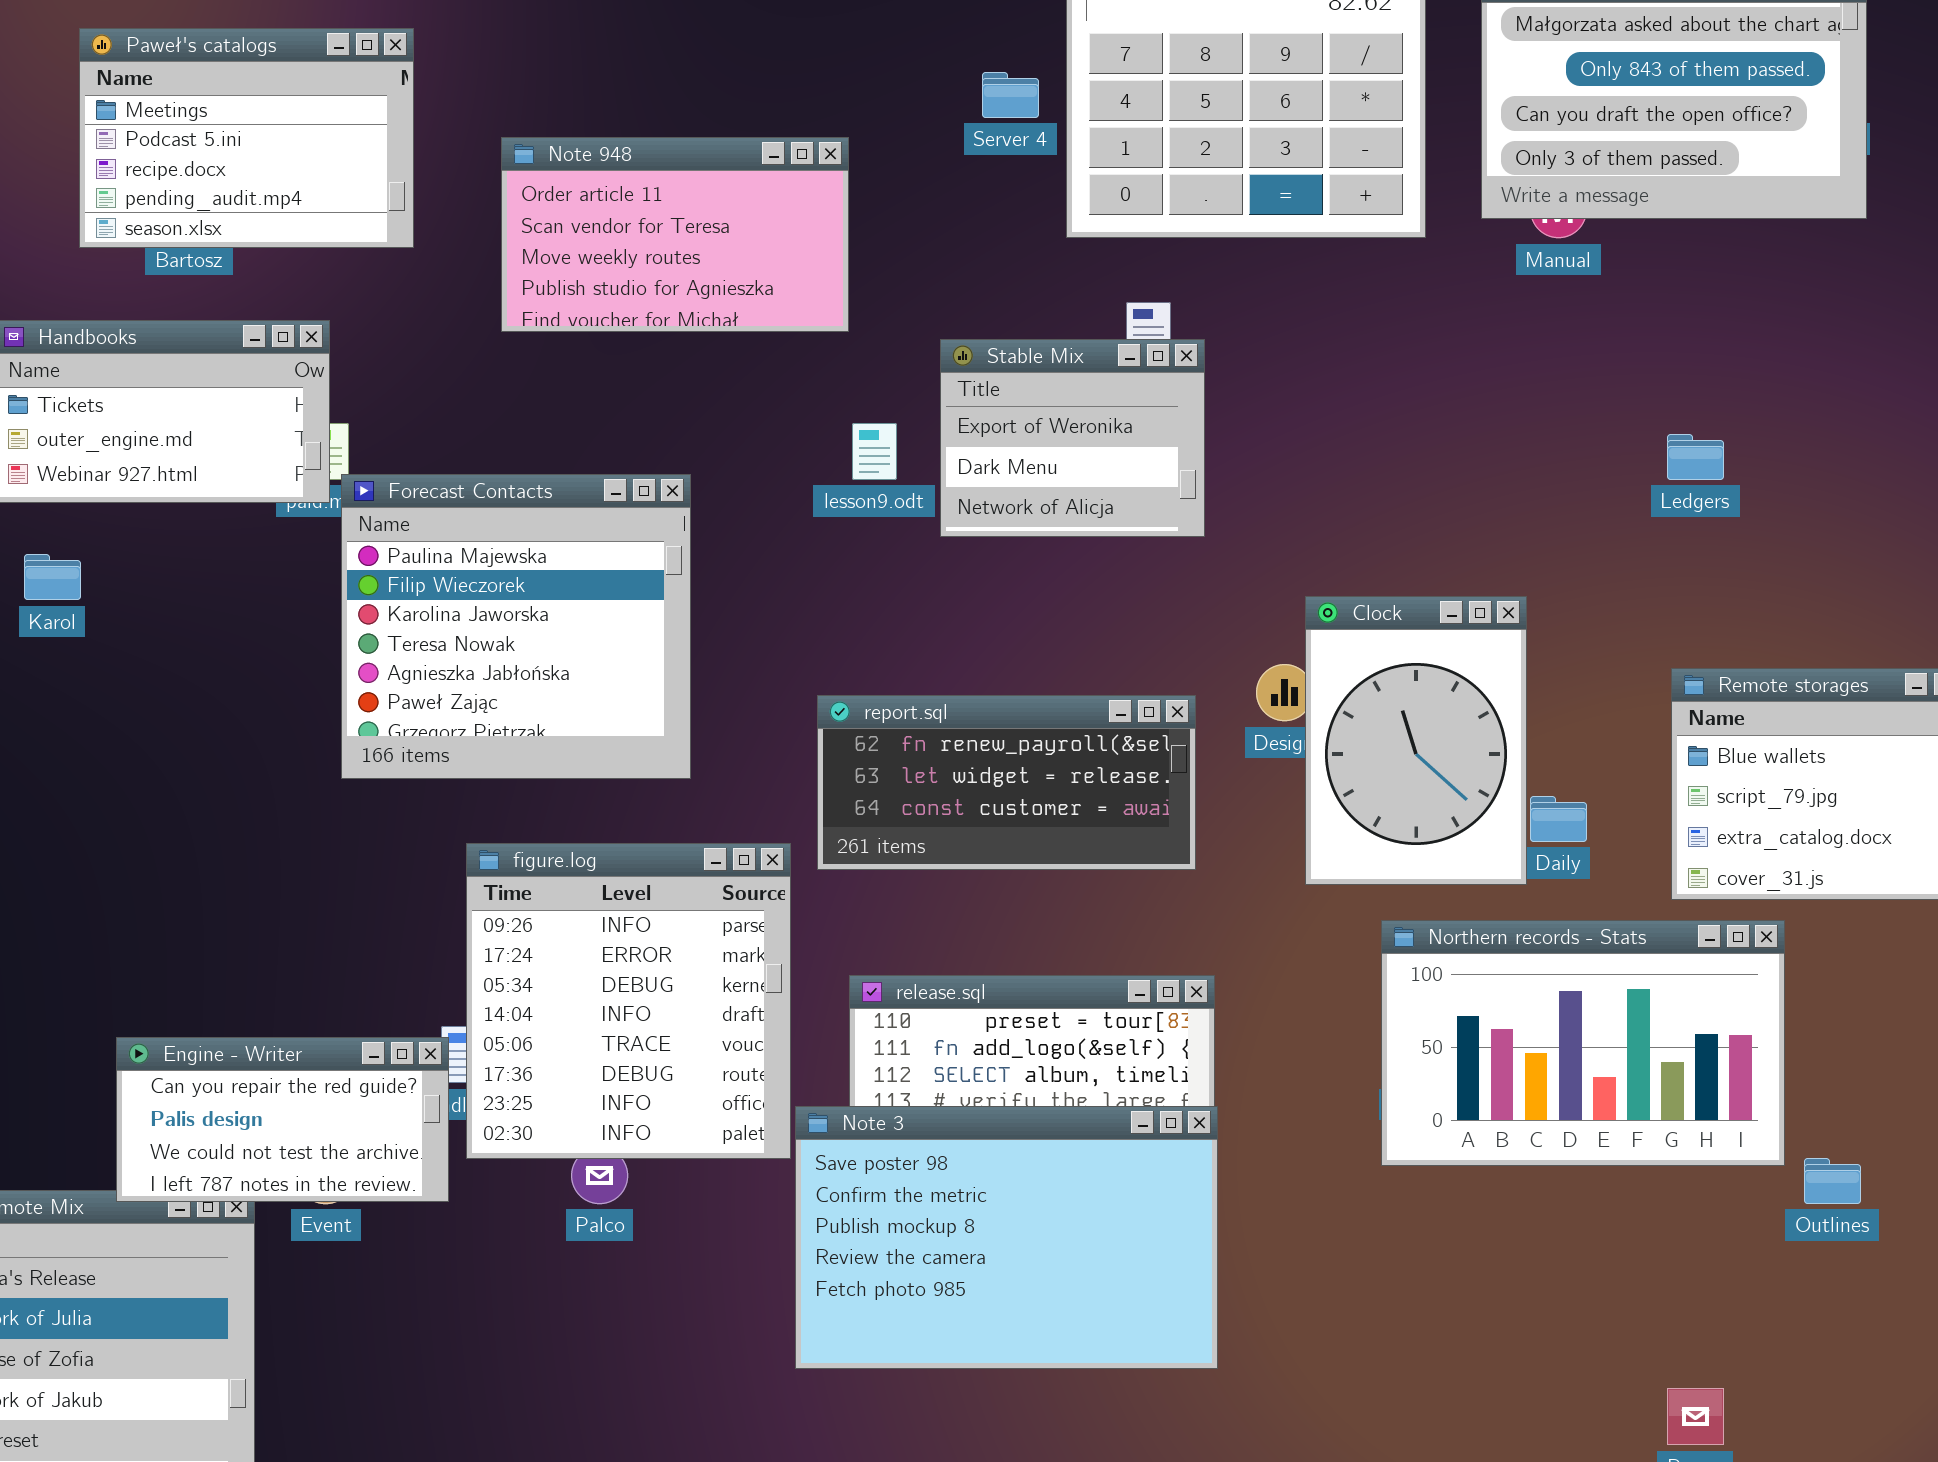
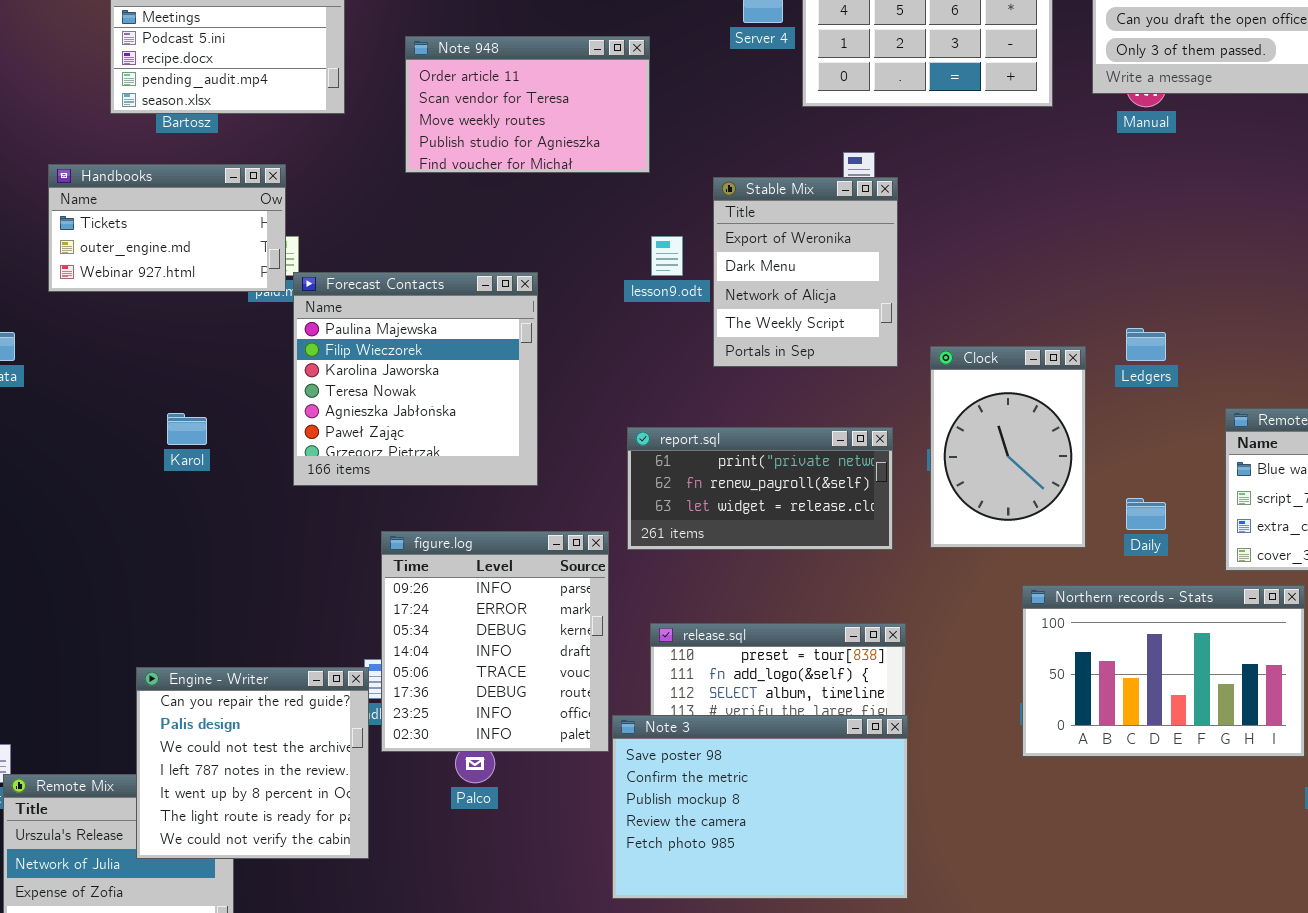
Stable Mix: [940,339,1205,537] -> [713,177,898,367], resized
Ledgers: [1667,434,1724,480] -> [1126,328,1166,361], moved
Karol: [24,554,81,600] -> [167,413,207,445], moved
Clock: [1305,596,1527,885] -> [930,346,1086,548], moved
report.sql: [817,695,1196,870] -> [627,427,893,550], scrolled up 1 row
Engine - Writer: [116,1037,449,1202] -> [136,667,369,859], resized

